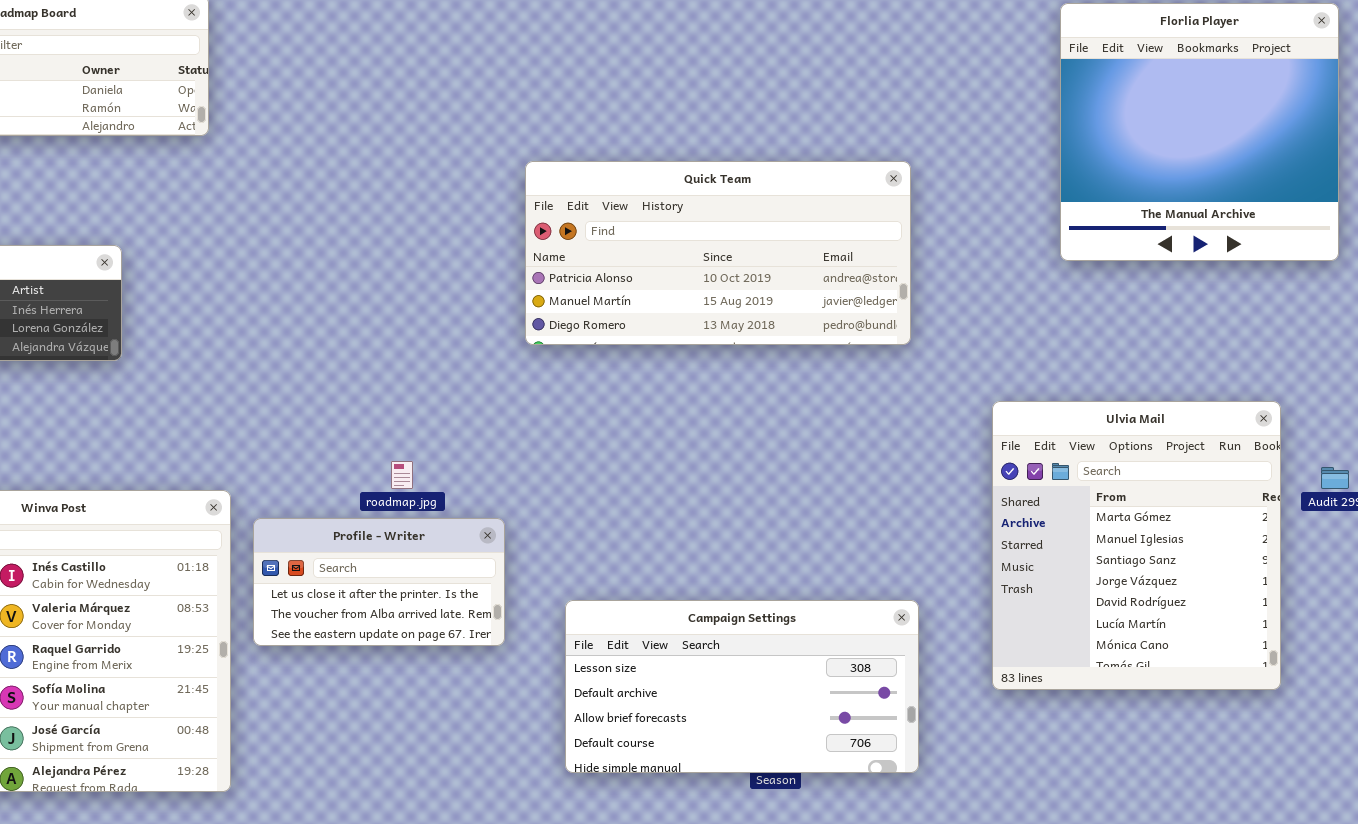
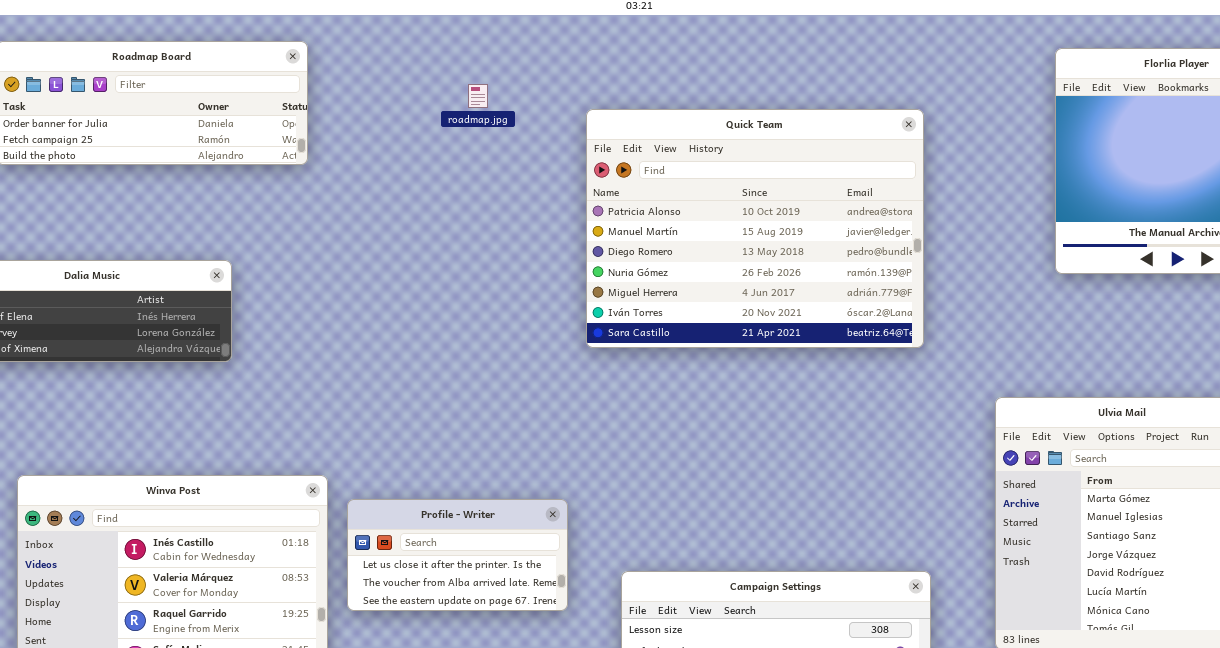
Quick Team: [525,161,911,345] -> [586,109,924,348], resized
roadmap.jpg: [391,461,413,489] -> [468,84,488,108], moved

